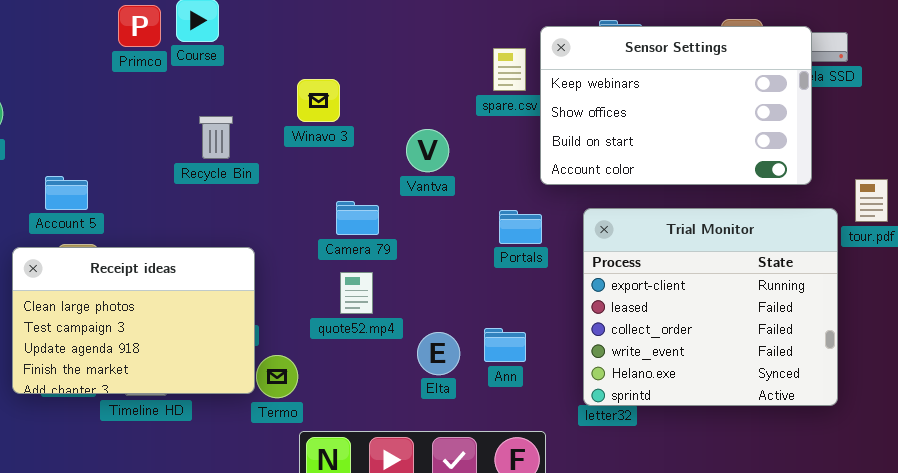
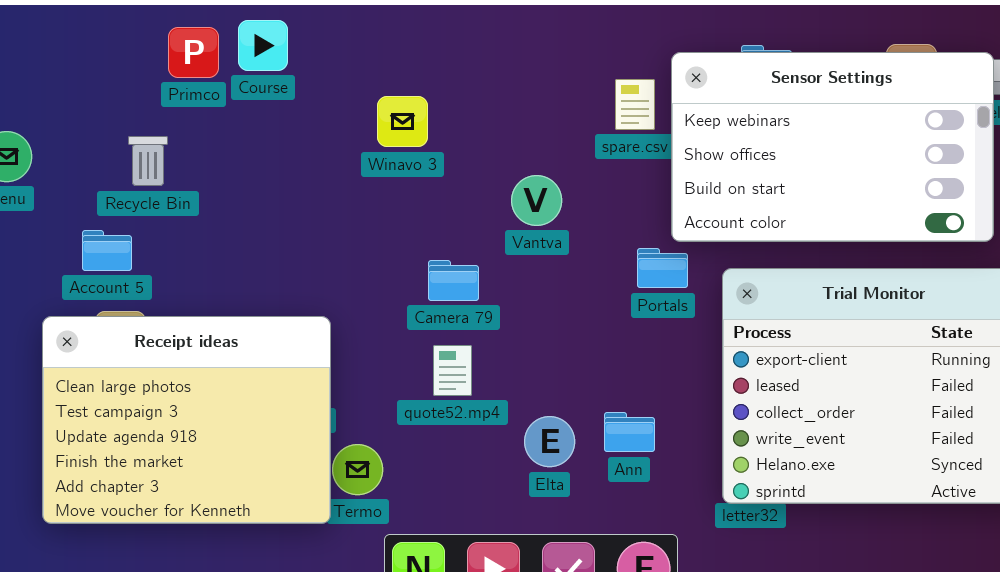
Winavo 3: [297,79,340,122] -> [377,96,428,147], moved
Recycle Bin: [199,116,233,159] -> [128,136,168,186], moved
Portals: [499,210,542,244] -> [637,248,688,288], moved
Receipt ideas: [12,247,255,394] -> [42,316,331,524], resized

